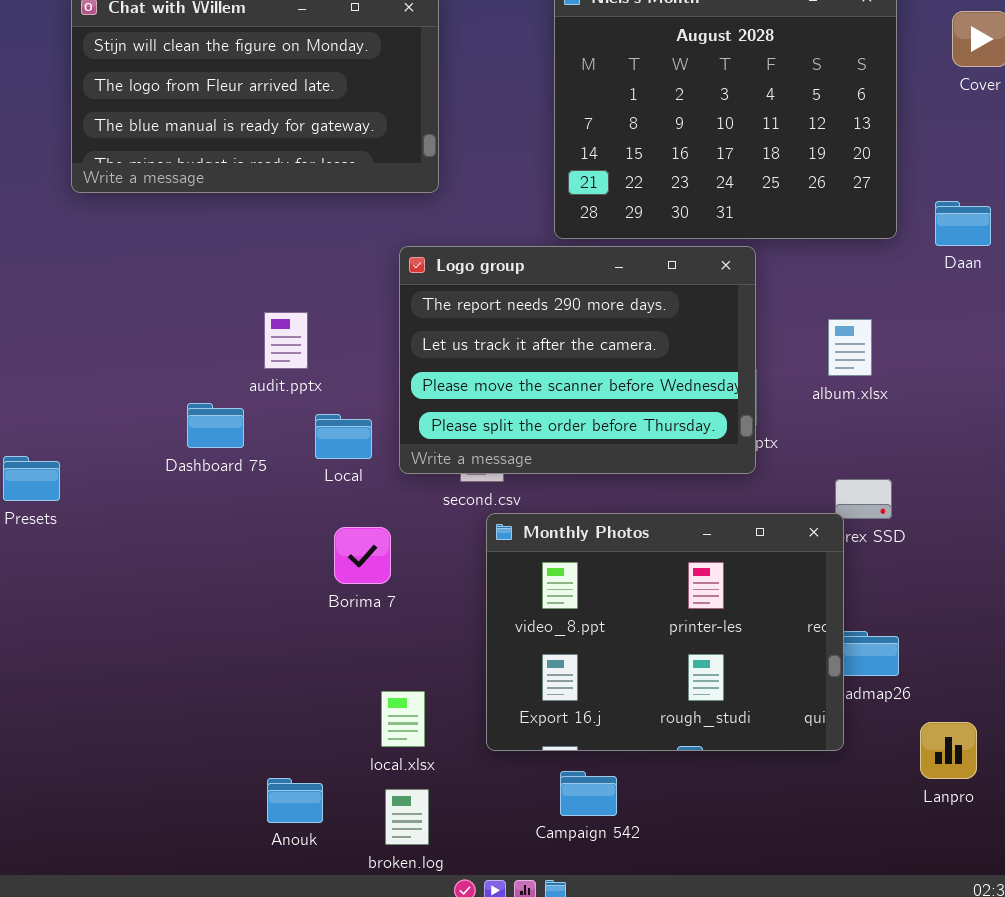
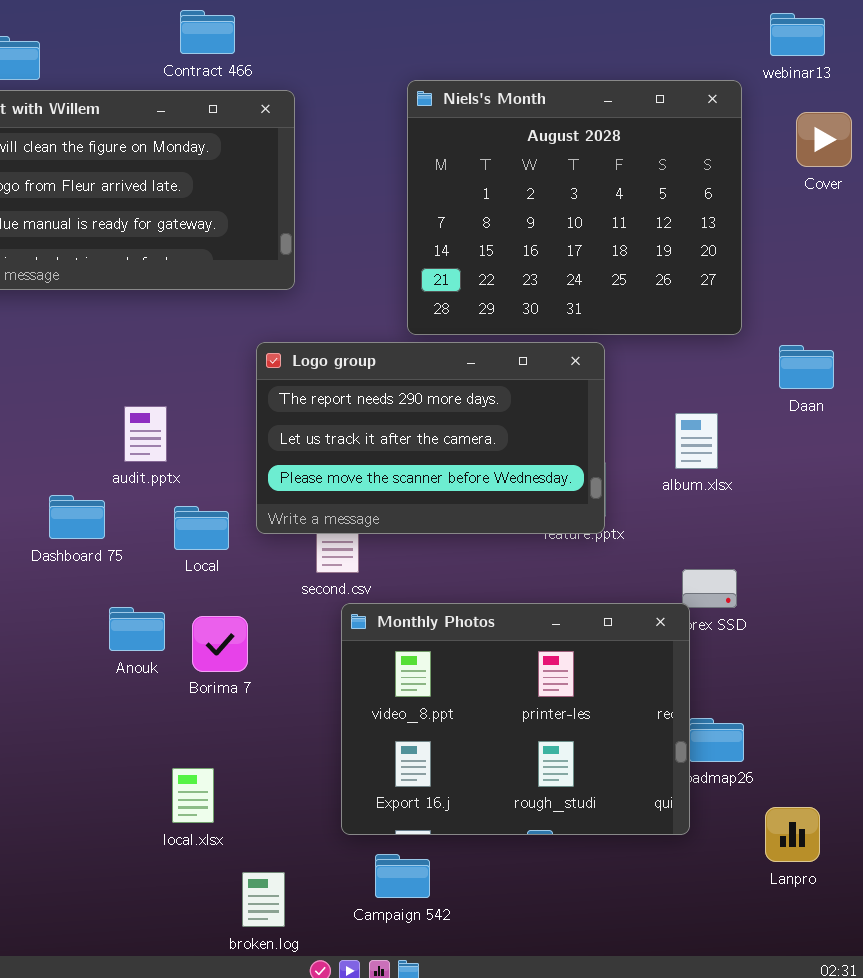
Daan: [935,201,991,246] -> [779,345,834,389], moved
Logo group: [399,246,756,474] -> [256,342,605,534], resized
local.xlsx: [381,691,425,747] -> [172,768,214,823], moved
Campaign 542: [560,771,617,816] -> [375,854,430,898], moved
Anouk: [267,778,323,823] -> [109,607,165,651], moved

